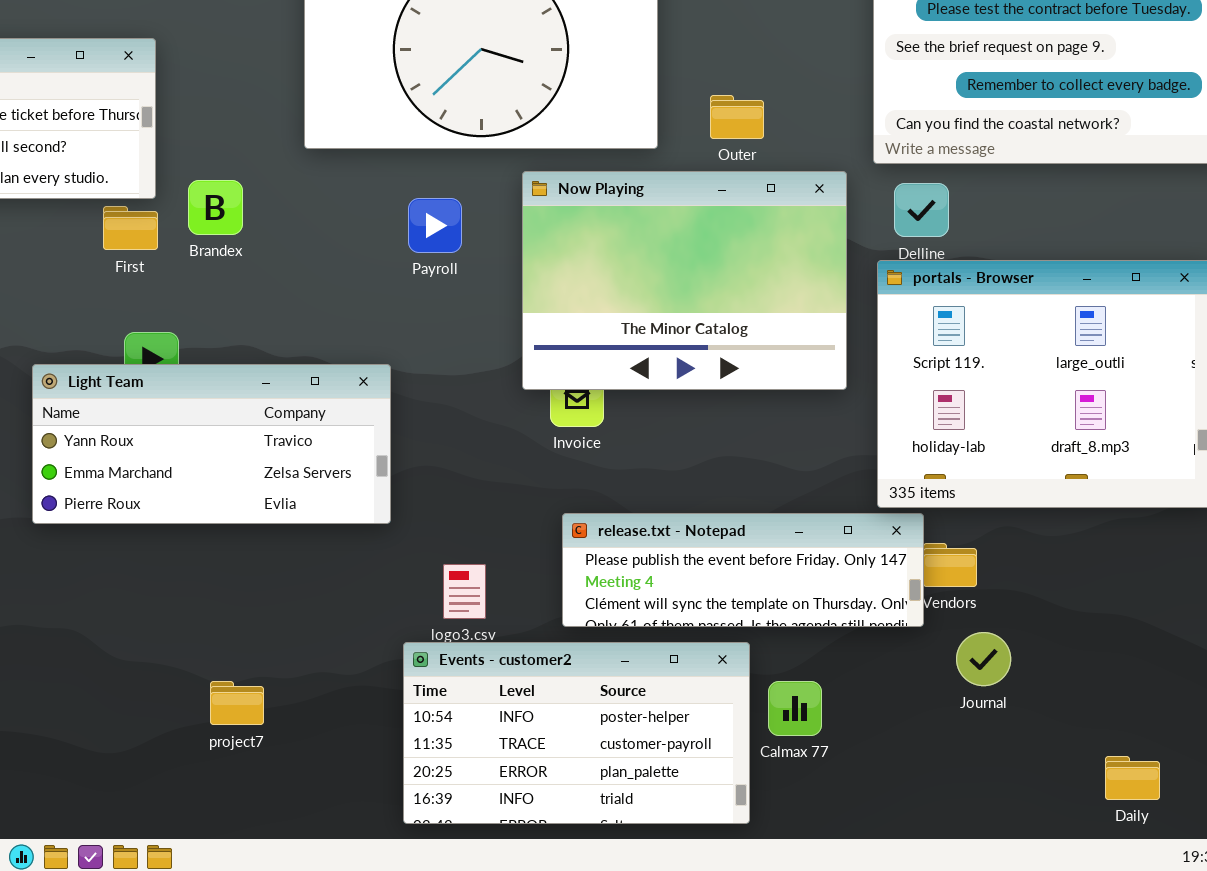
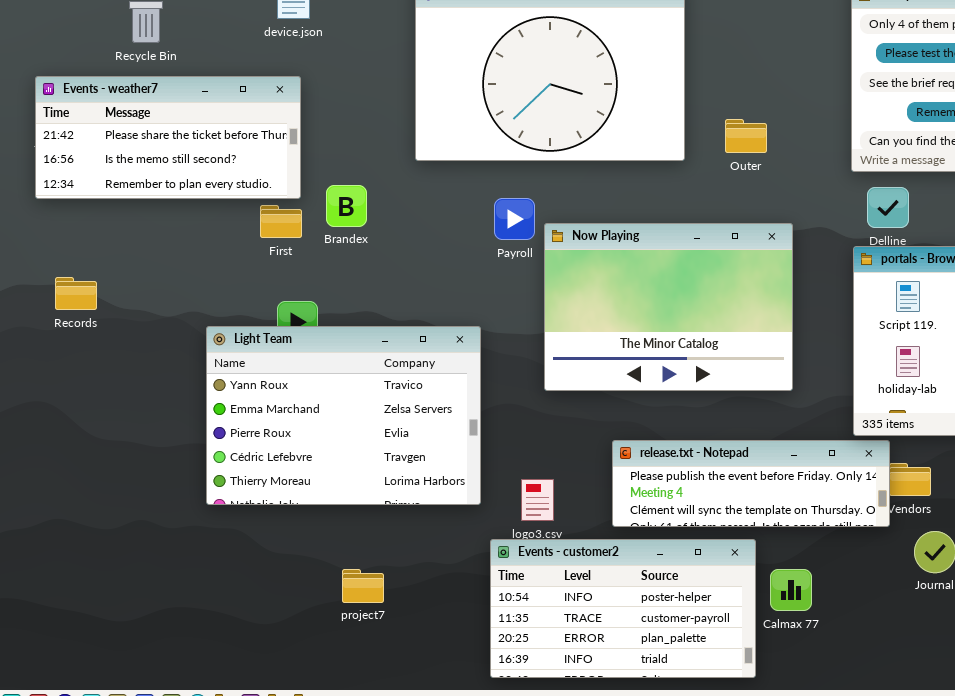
Now Playing: [522,171,847,390] -> [544,223,793,391], moved
Light Team: [32,364,391,524] -> [206,326,481,505], resized

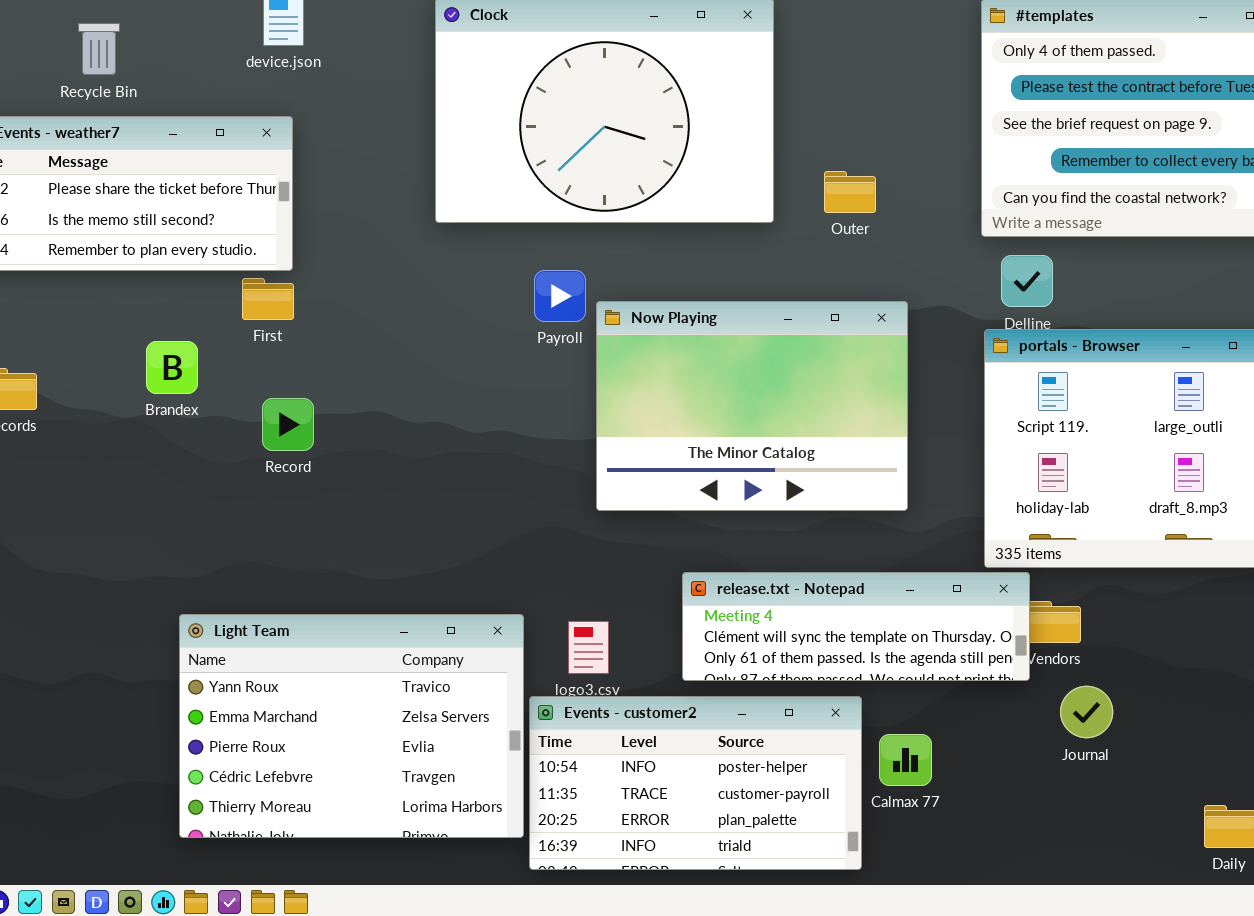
Brandex: [326,185,367,227] -> [146,341,198,394], moved
Light Team: [206,326,481,505] -> [179,614,524,838], moved
release.txt - Notepad: [612,440,890,527] -> [682,572,1030,681], scrolled down 1 row

